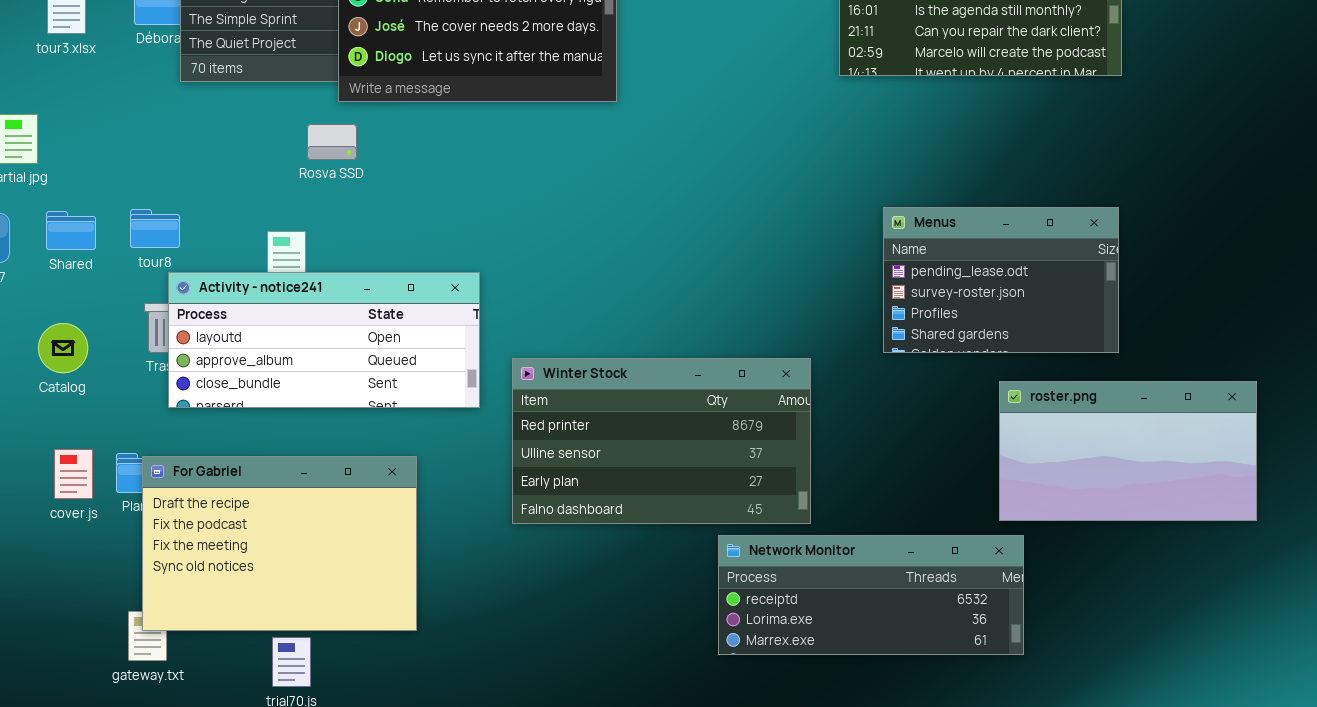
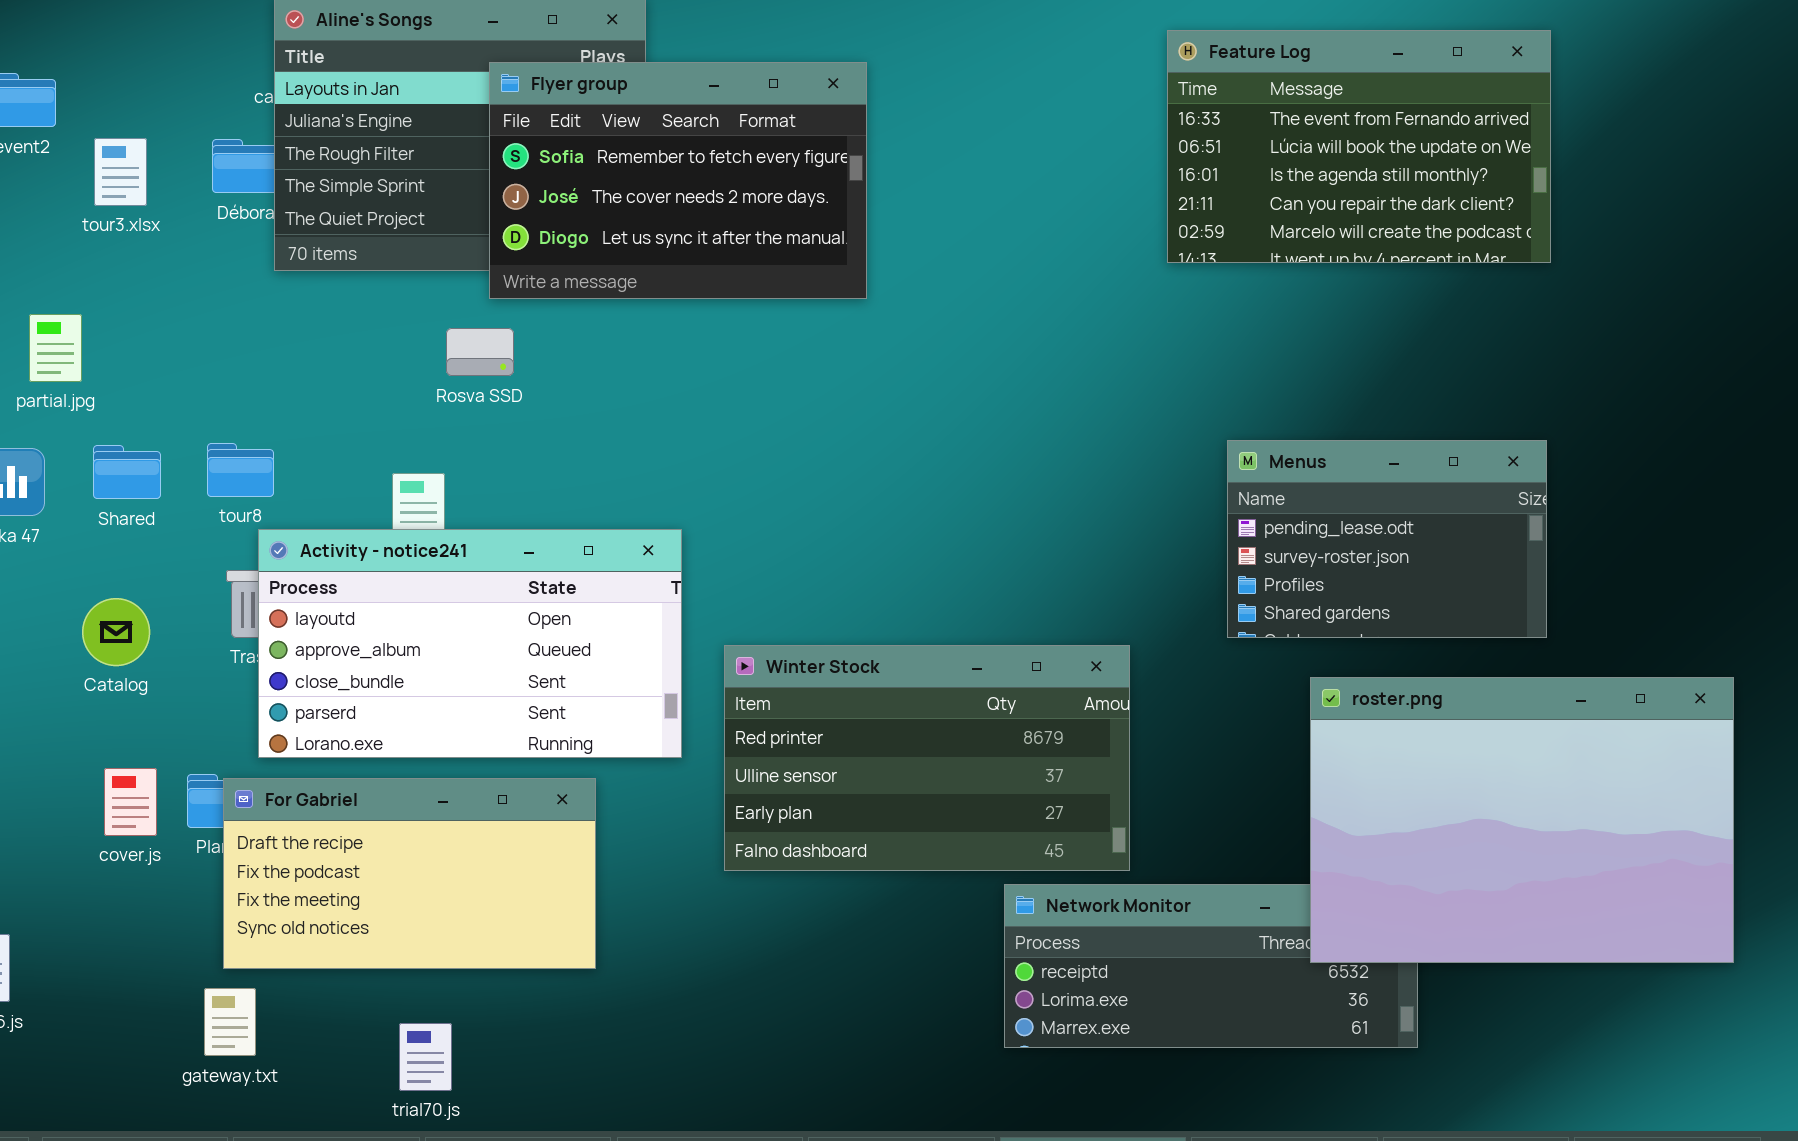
Activity - notice241: [168,272,480,408] -> [258,529,682,758], resized
roster.png: [999,381,1257,521] -> [1310,677,1734,963], resized
For Gabriel: [142,456,417,631] -> [223,778,596,969], resized

